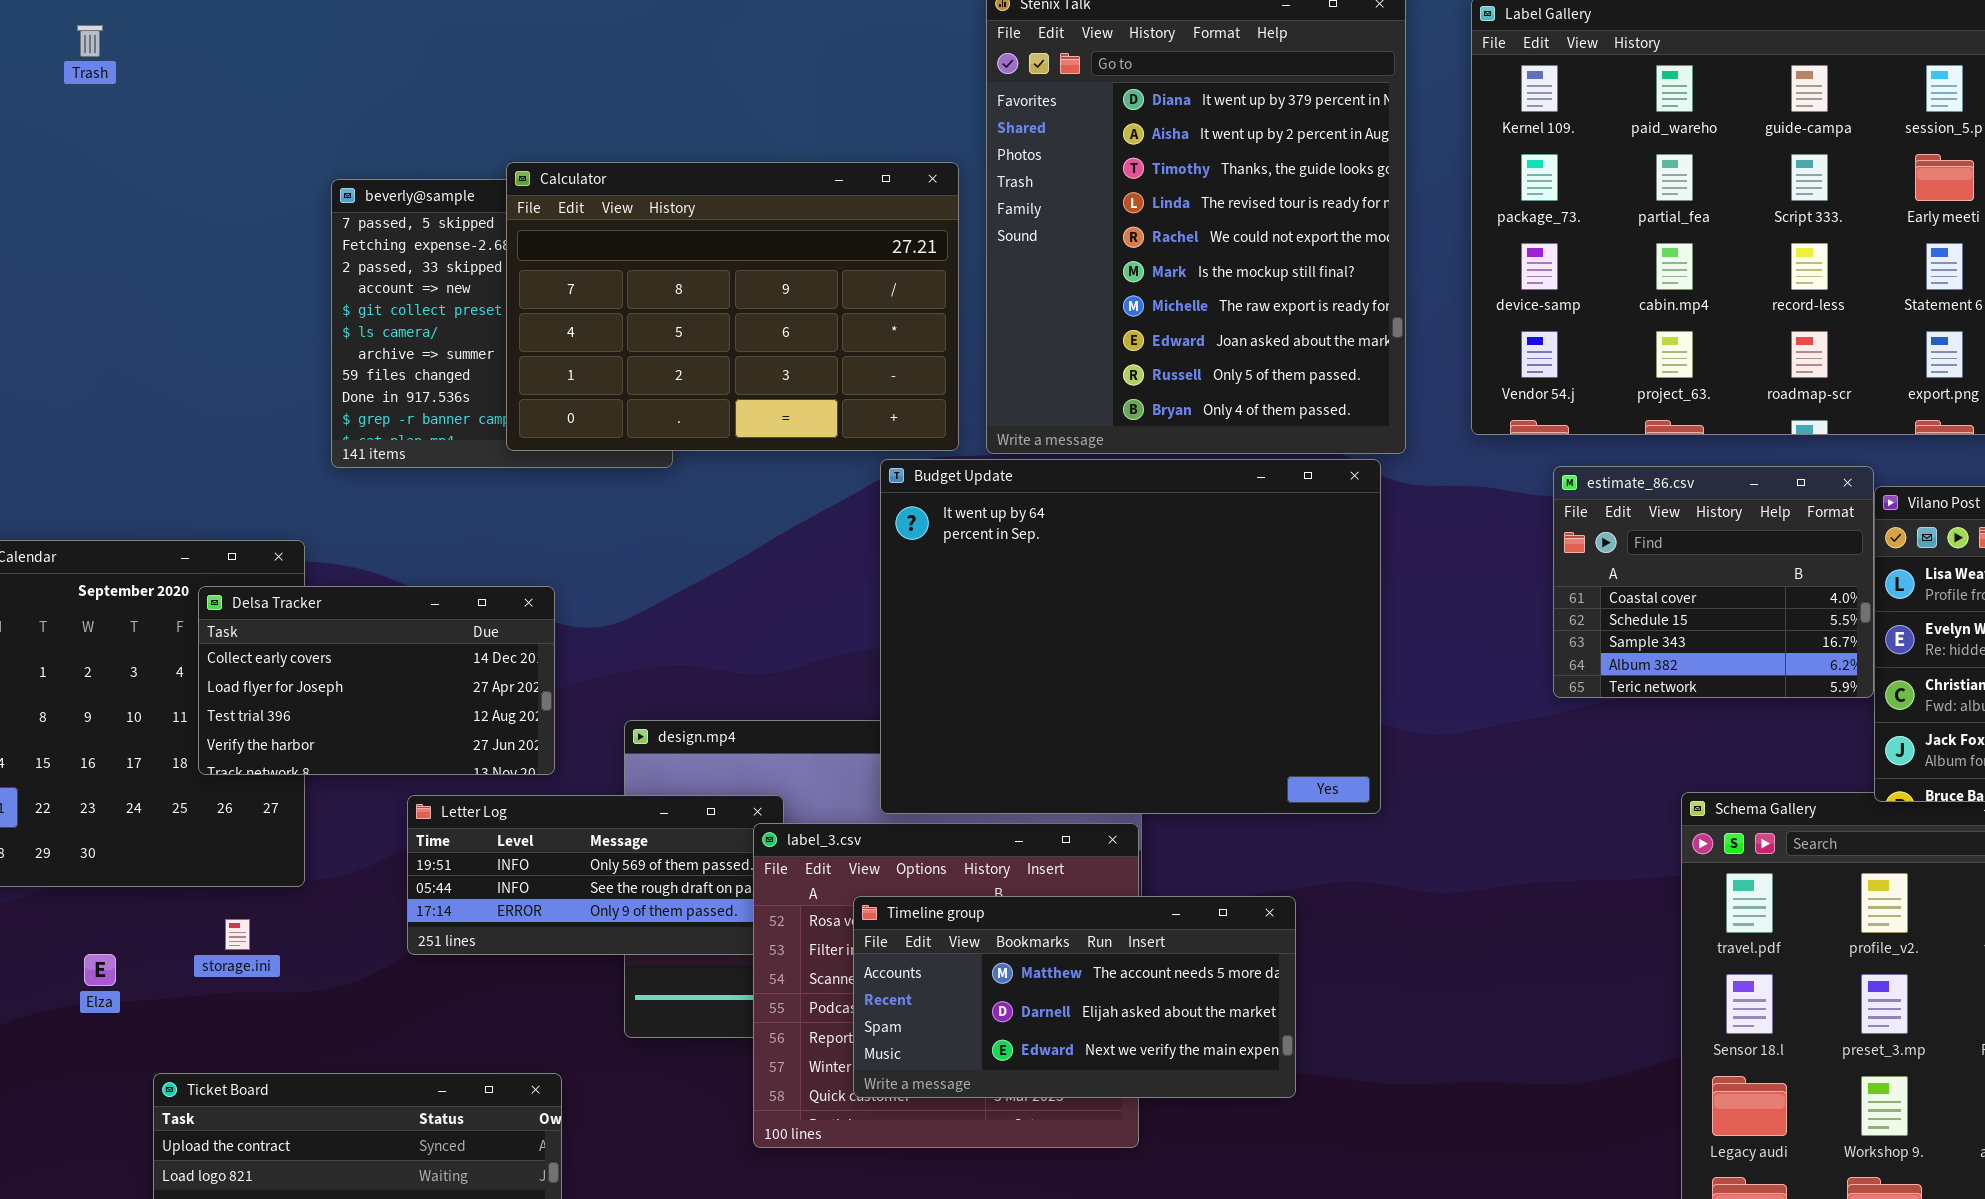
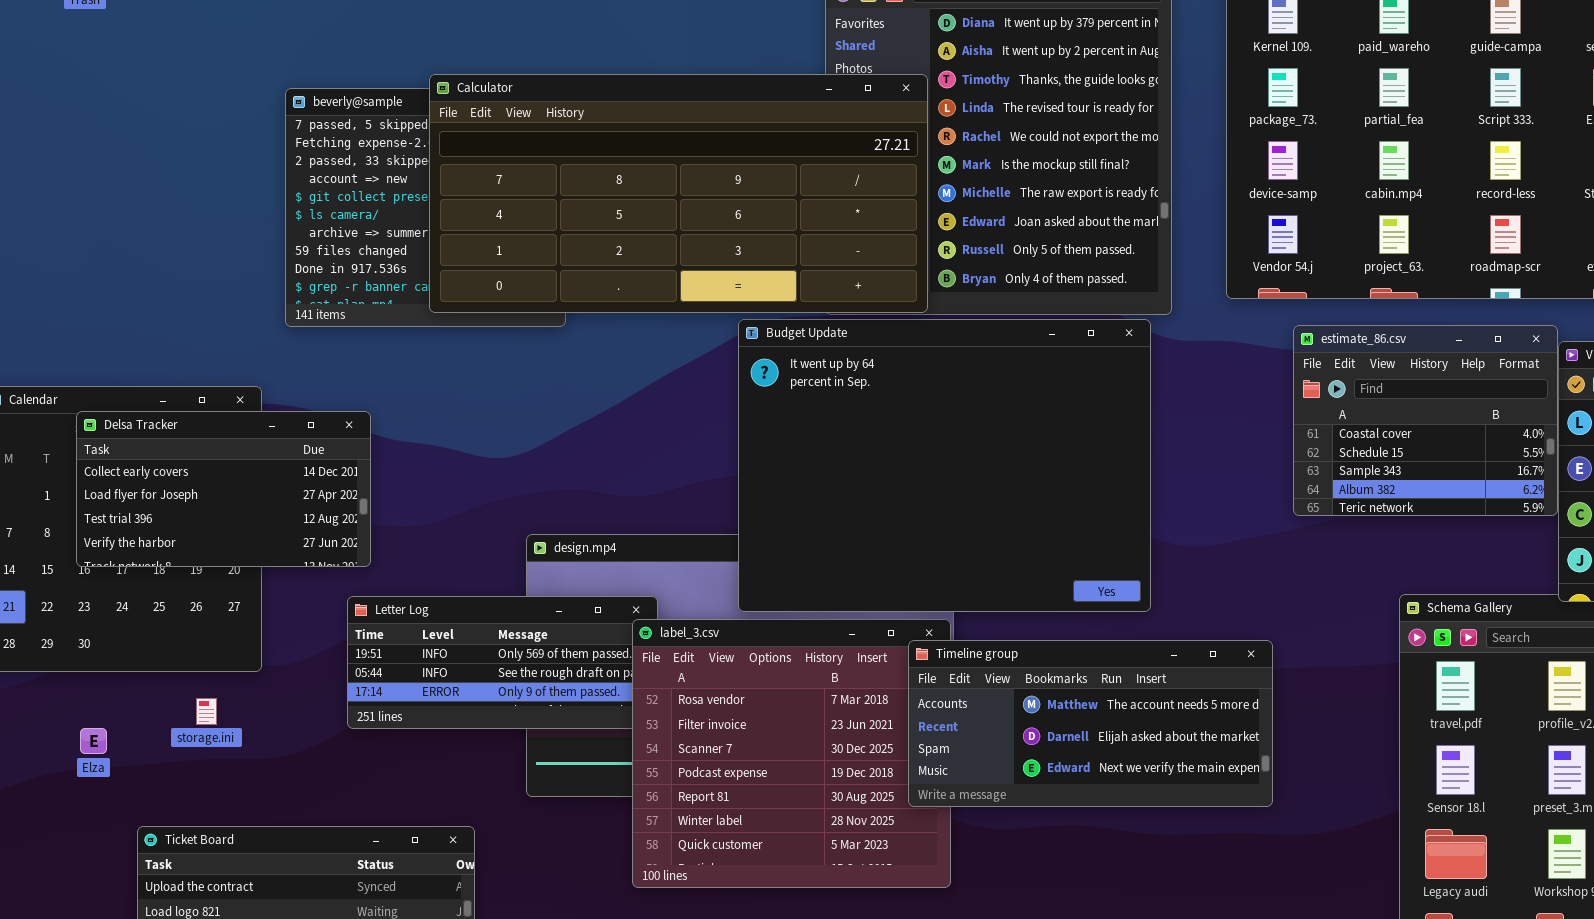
Calculator: [506,162,959,451] -> [429,74,928,313], resized
Delsa Tracker: [198,586,555,775] -> [76,411,371,567], moved
Timeline group: [853,896,1296,1098] -> [908,640,1273,807], moved

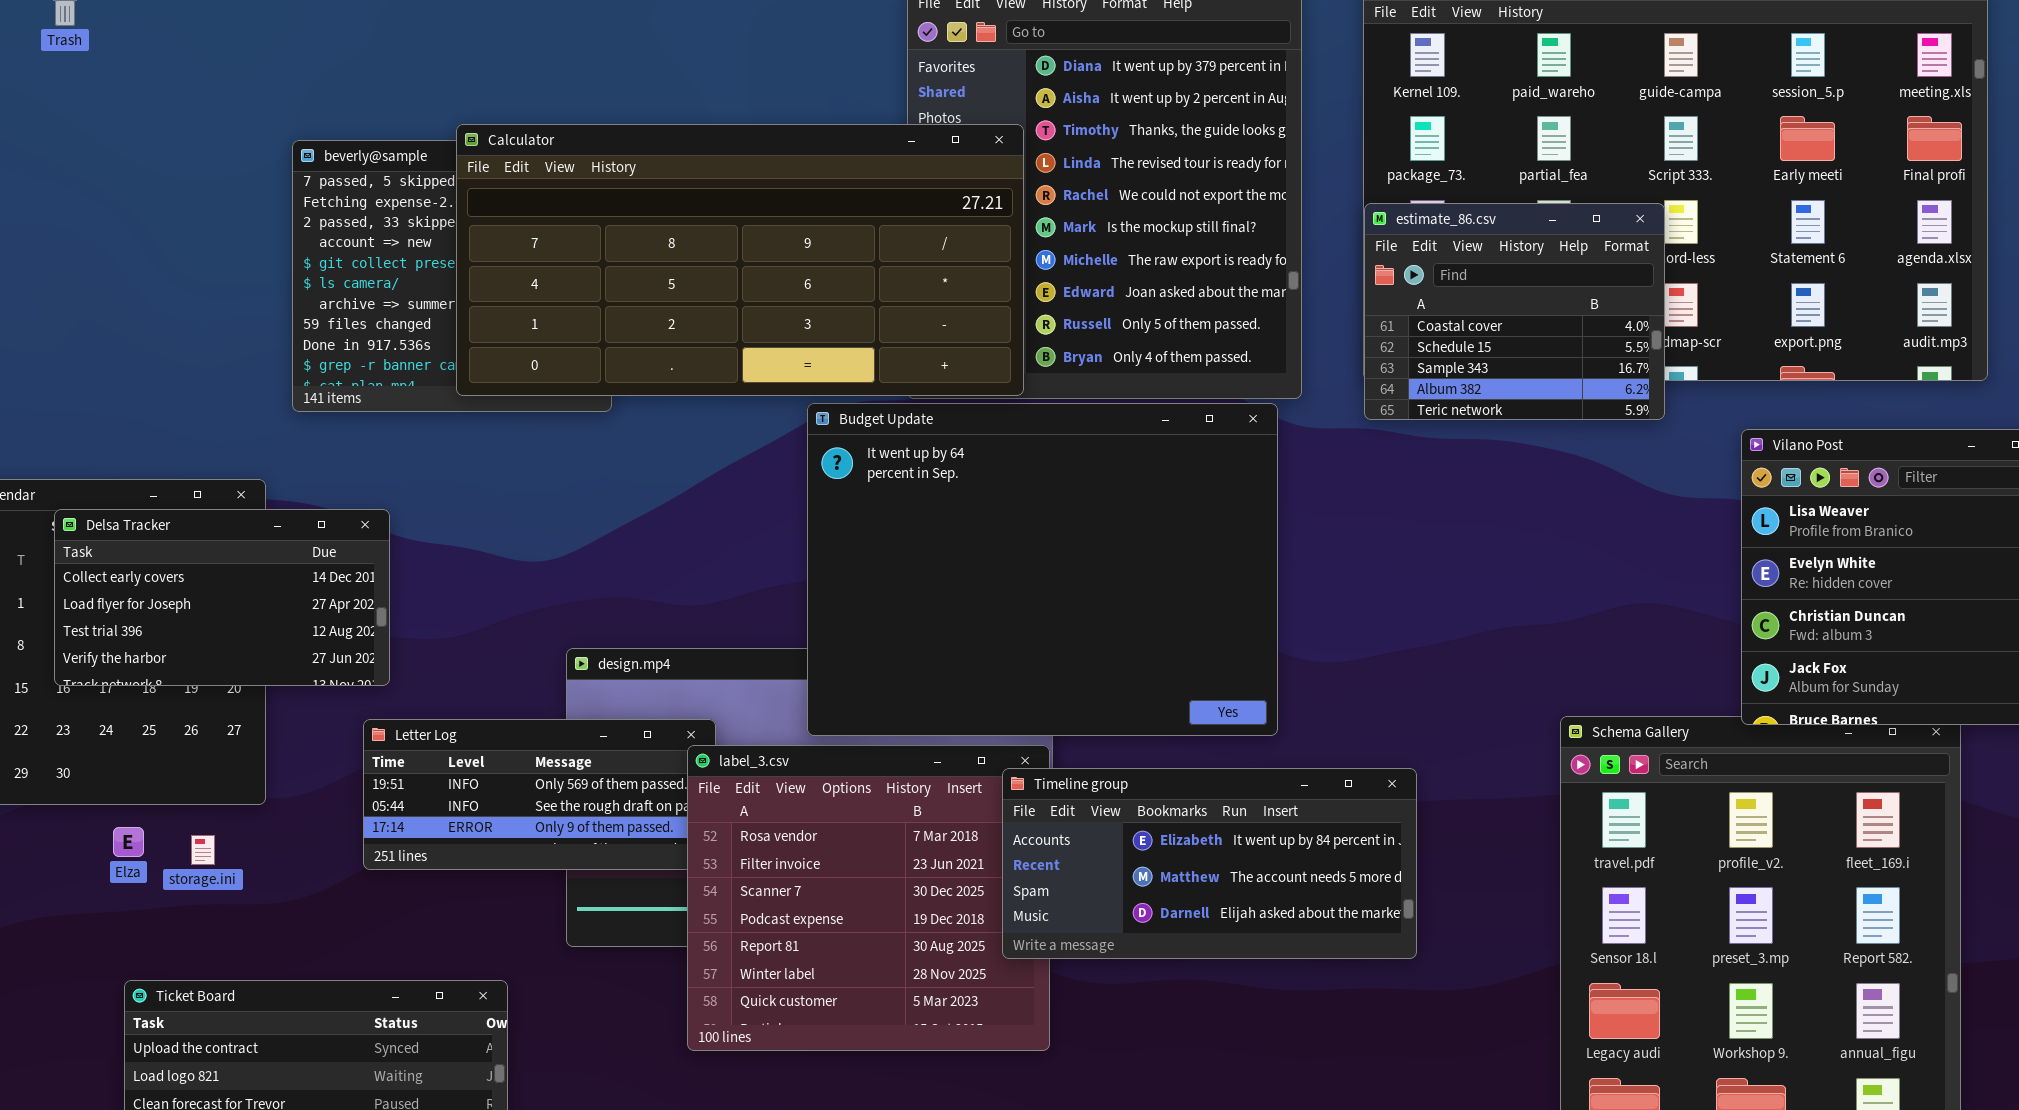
estimate_86.csv: [1293,325,1558,516] -> [1364,203,1665,420], moved
Timeline group: [908,640,1273,807] -> [1002,768,1417,959], scrolled up 1 row
Elza: [80,728,107,754] -> [113,827,144,857], moved

